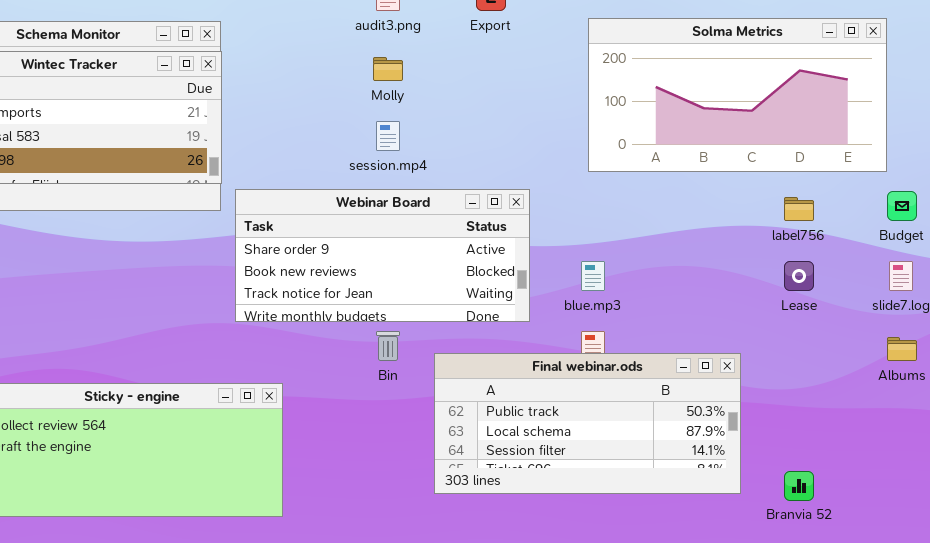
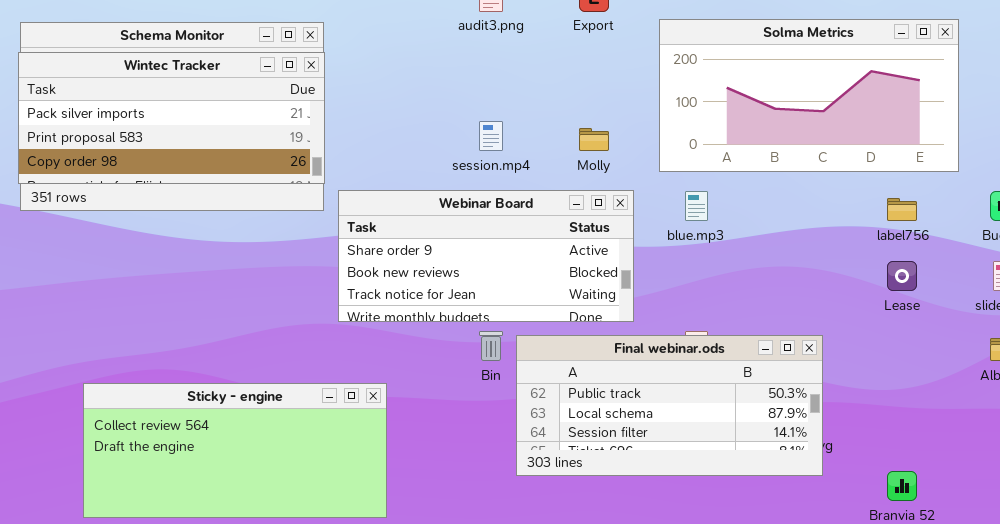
Solma Metrics: [588,18,887,172] -> [659,19,959,172], moved
Molly: [373,57,403,81] -> [579,128,609,151], moved
blue.mp3: [581,261,605,291] -> [685,191,708,221], moved
Final webinar.ods: [434,353,741,494] -> [516,335,823,476], moved

